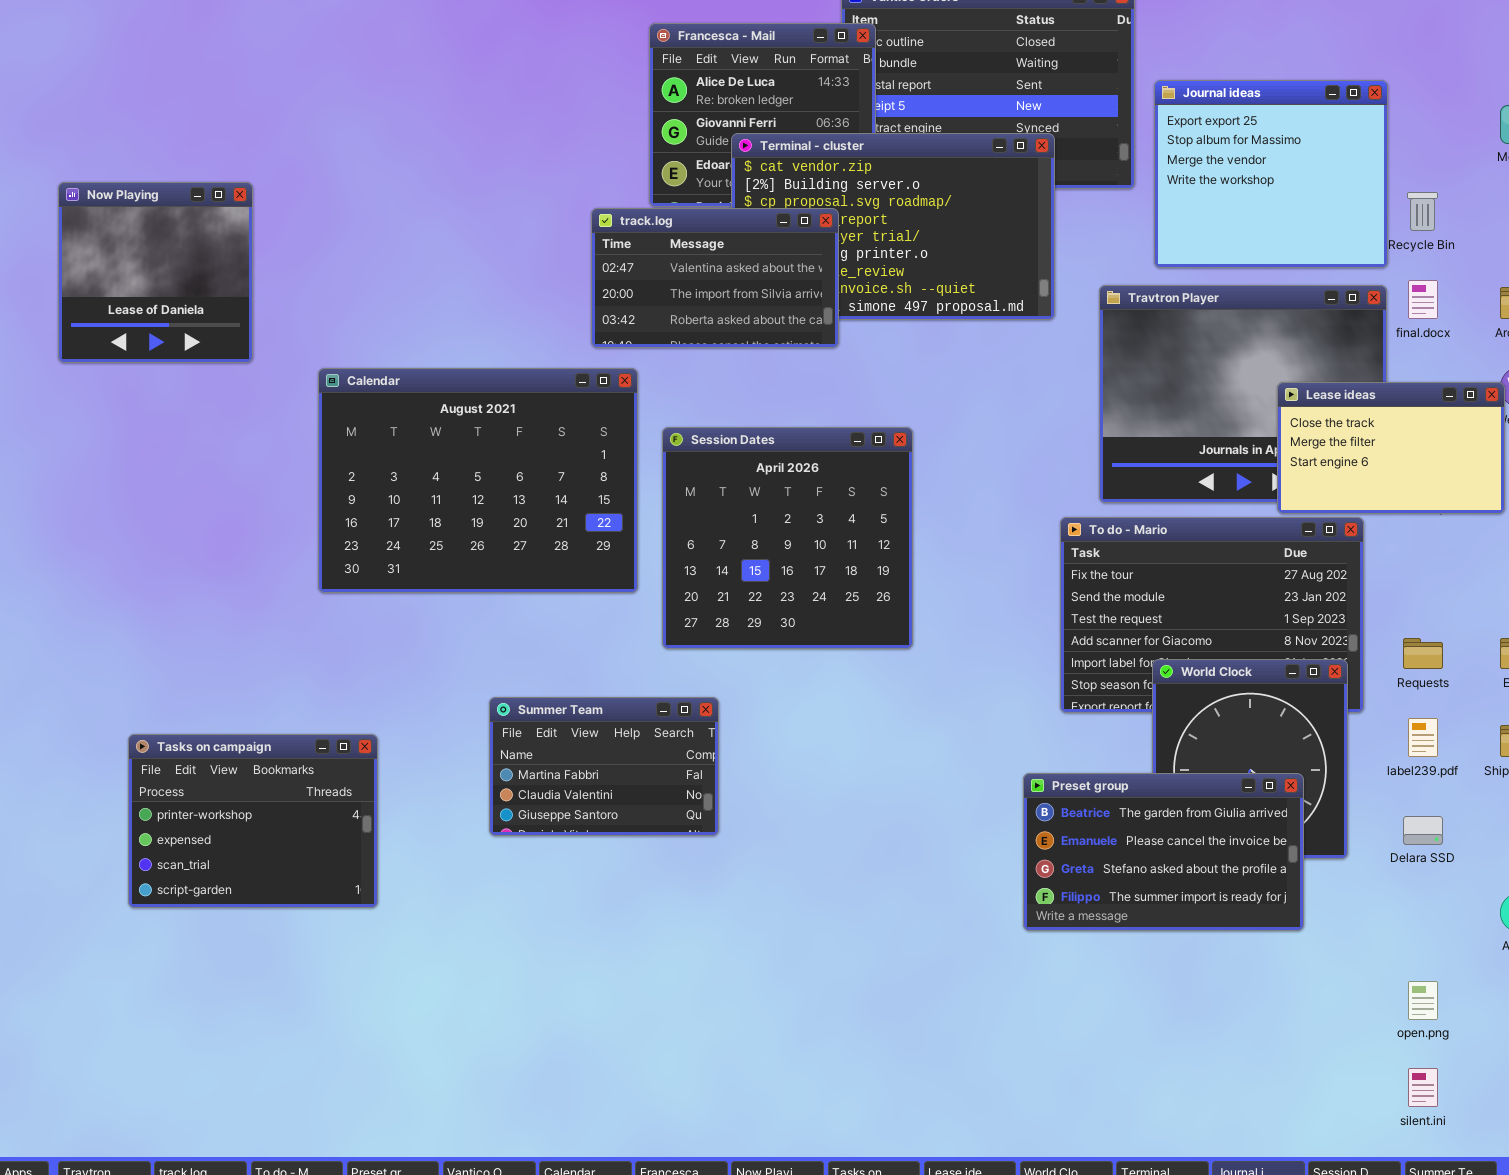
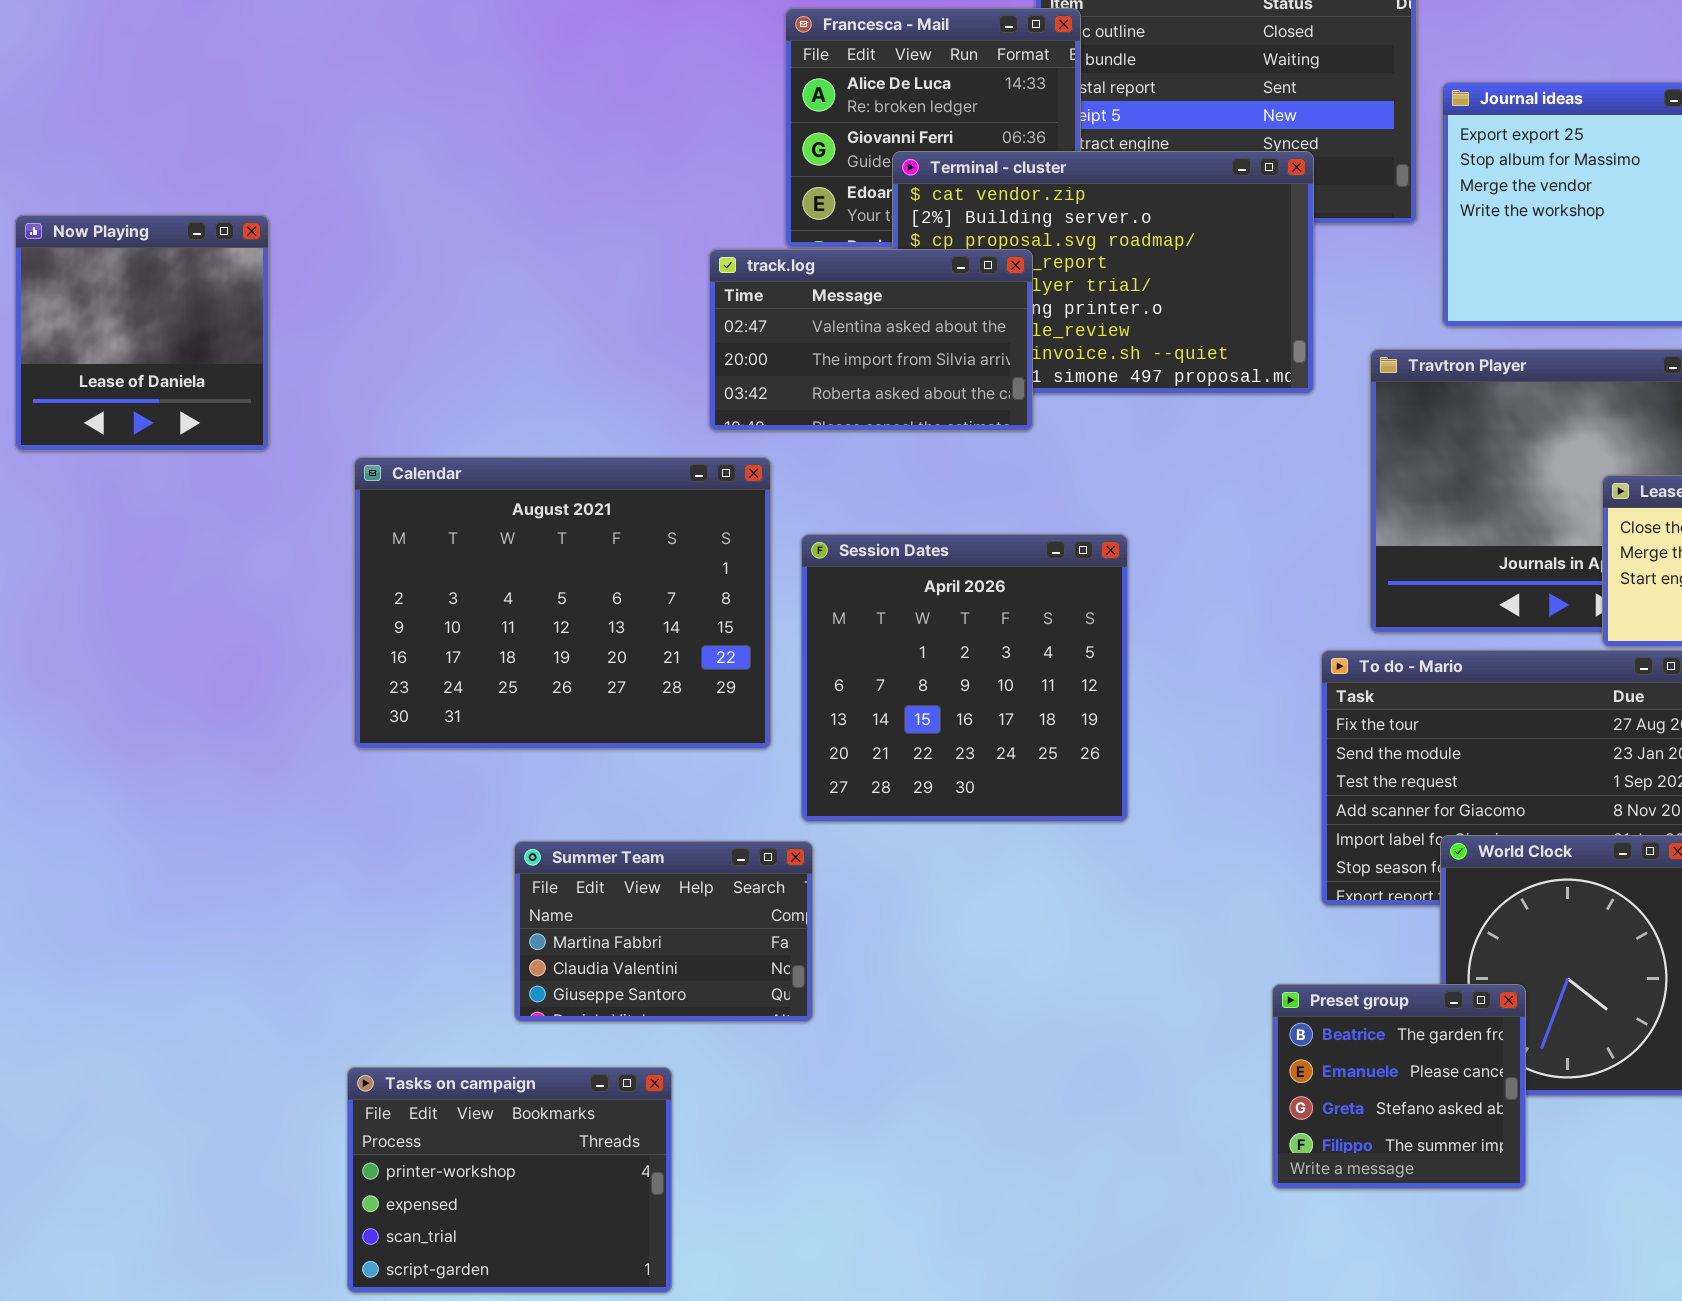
Summer Team: [489,697,719,836] -> [514,841,813,1022], moved
Tasks on campaign: [128,734,378,908] -> [347,1067,672,1293], moved
Preset group: [1023,773,1304,931] -> [1272,984,1526,1189], resized

